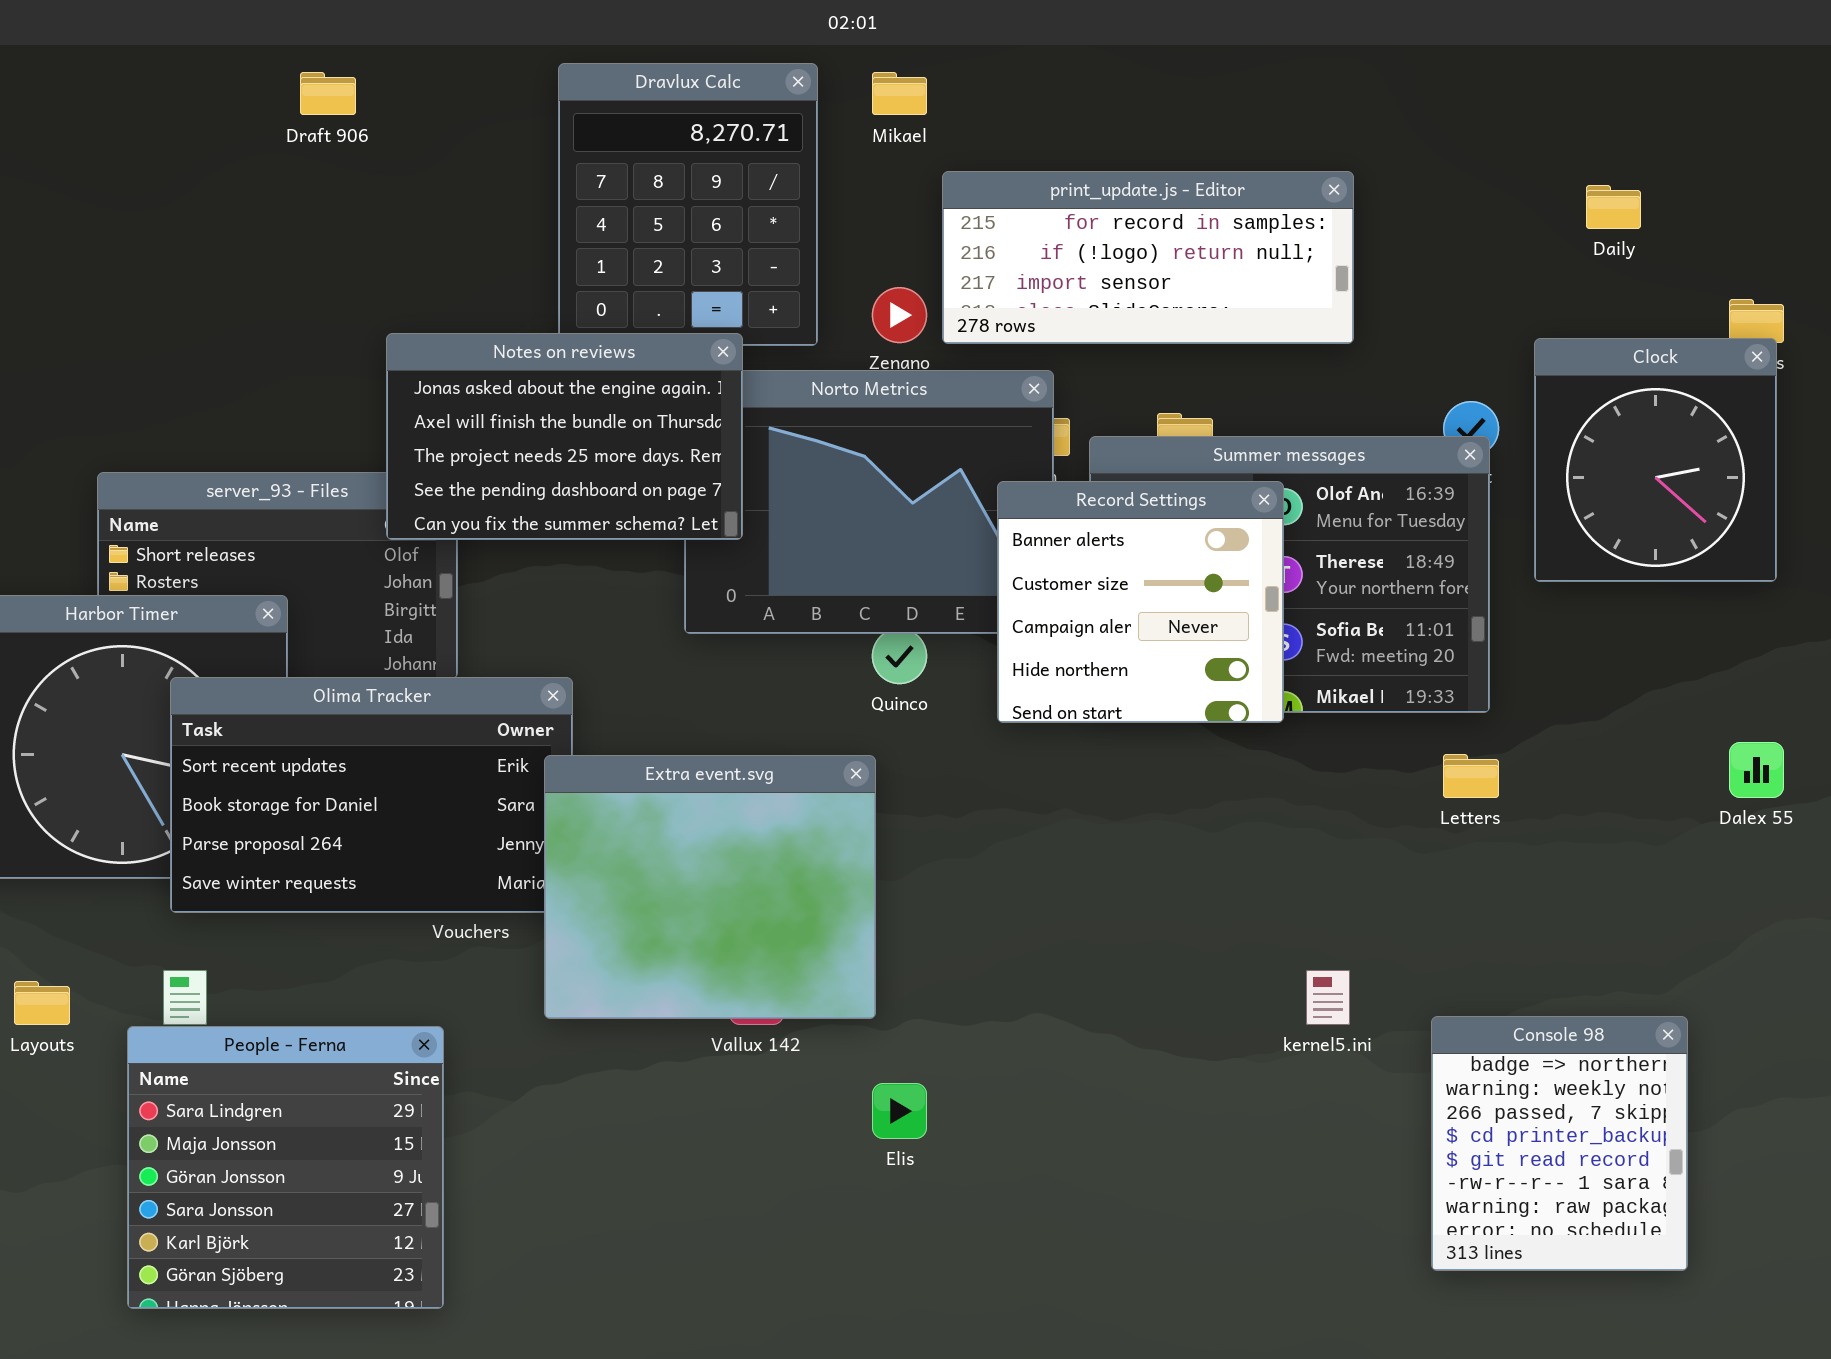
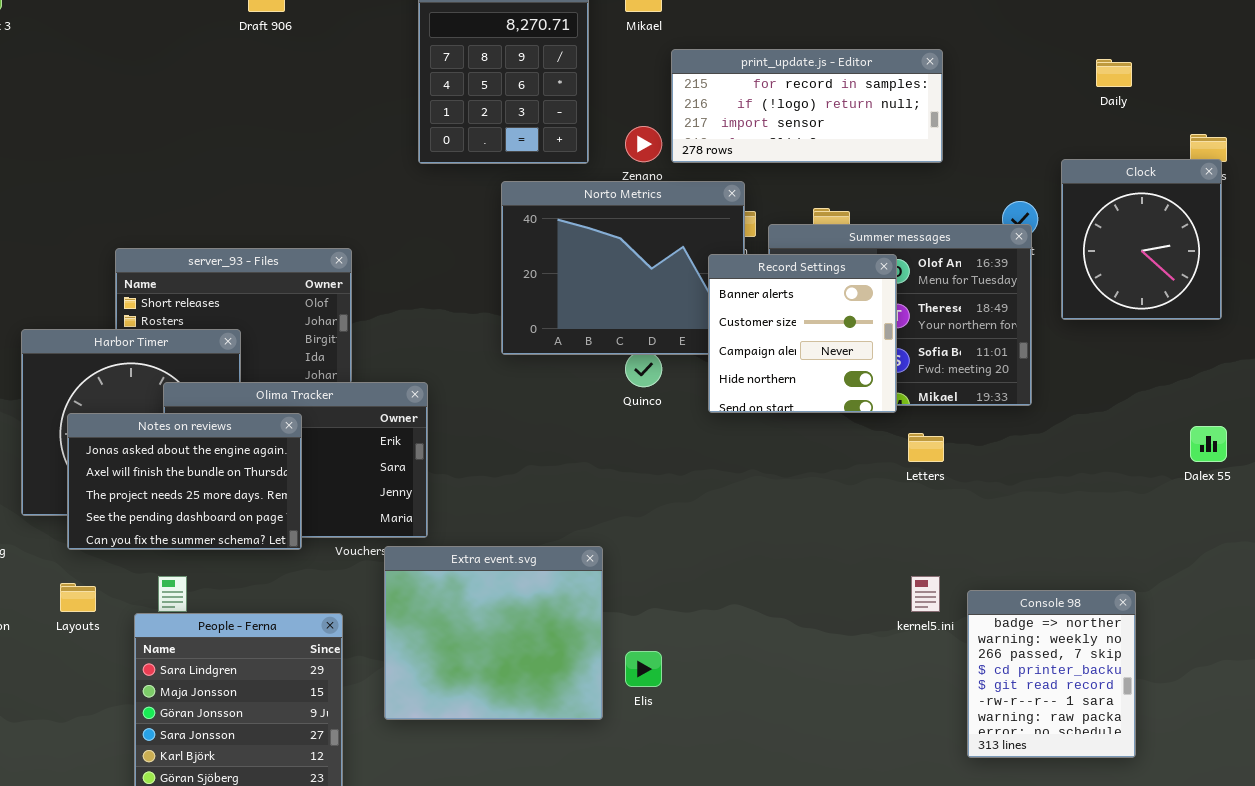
Notes on reviews: [386,333,743,540] -> [67,413,302,550], moved
Letters: [1443,754,1499,798] -> [908,433,944,462], moved
Extra event.svg: [544,755,876,1019] -> [384,546,603,720], moved
Console 98: [1431,1016,1688,1271] -> [967,590,1136,758], moved

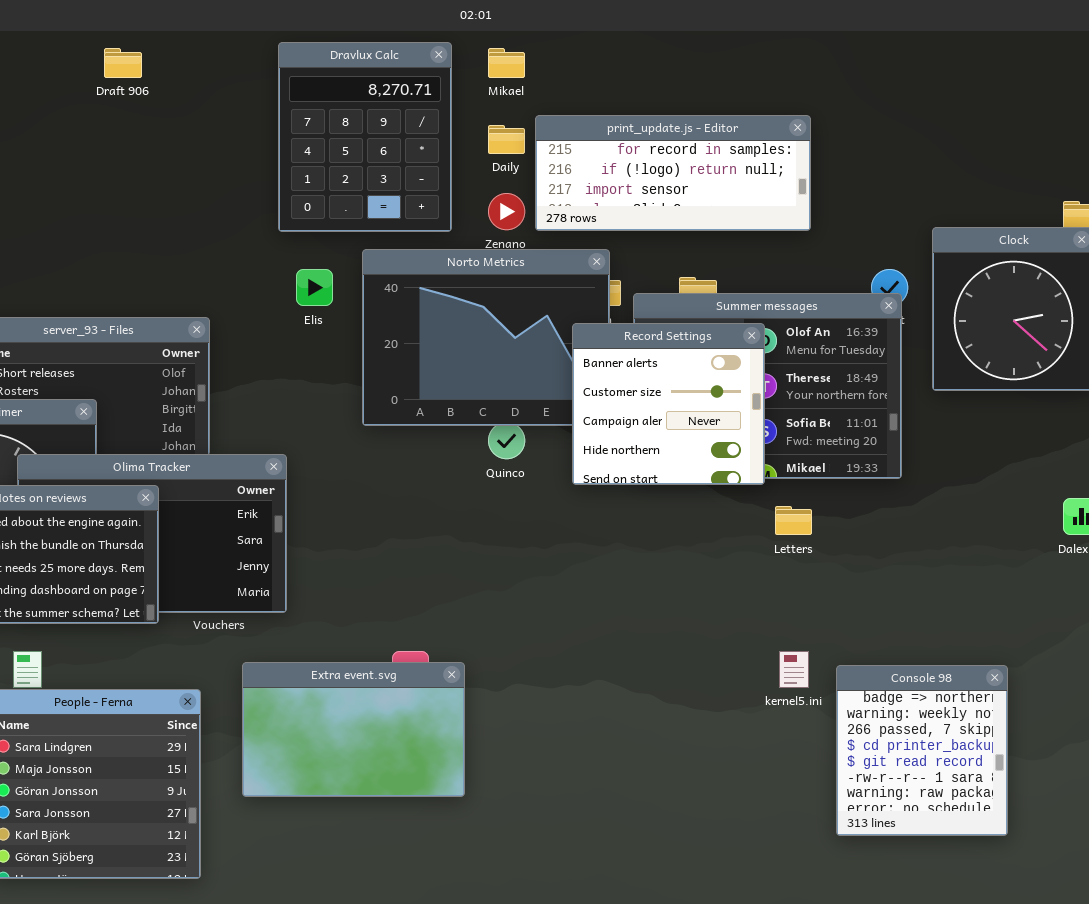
Daily: [1096,59,1132,87] -> [488,125,525,154], moved
Extra event.svg: [384,546,603,720] -> [242,662,465,797], resized
Elis: [625,651,662,687] -> [296,269,333,306], moved

